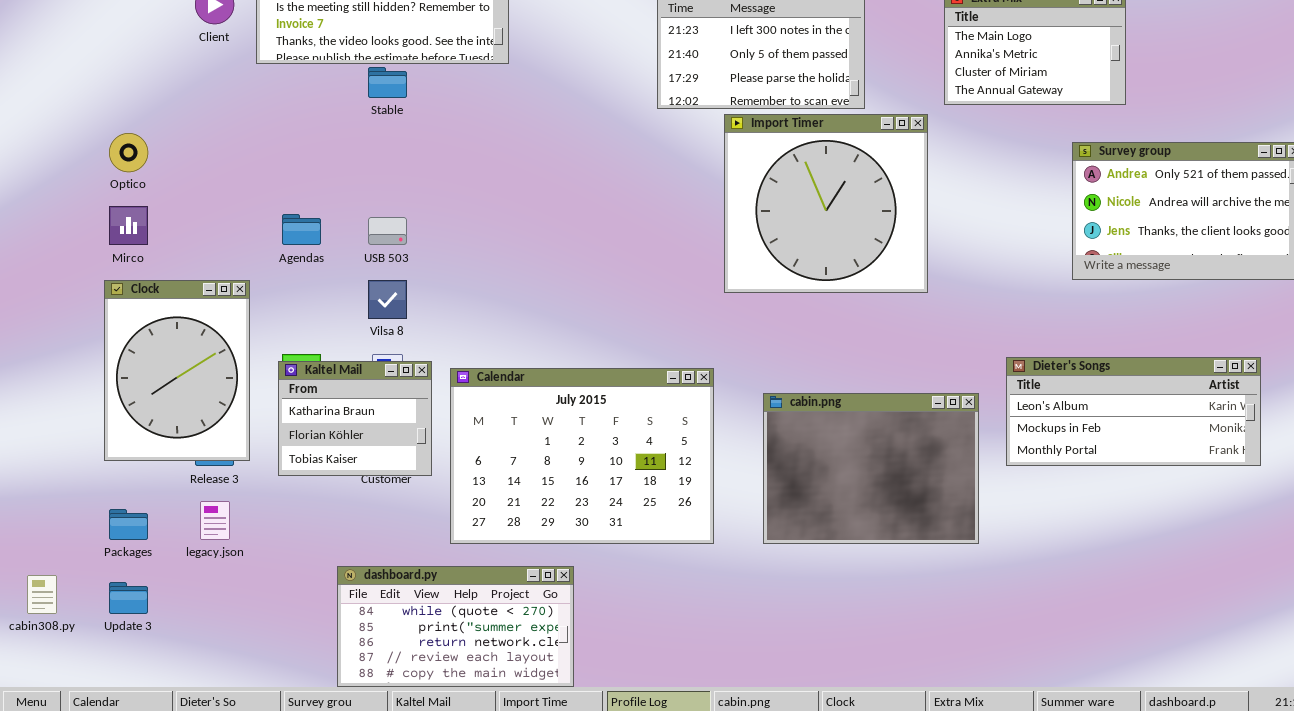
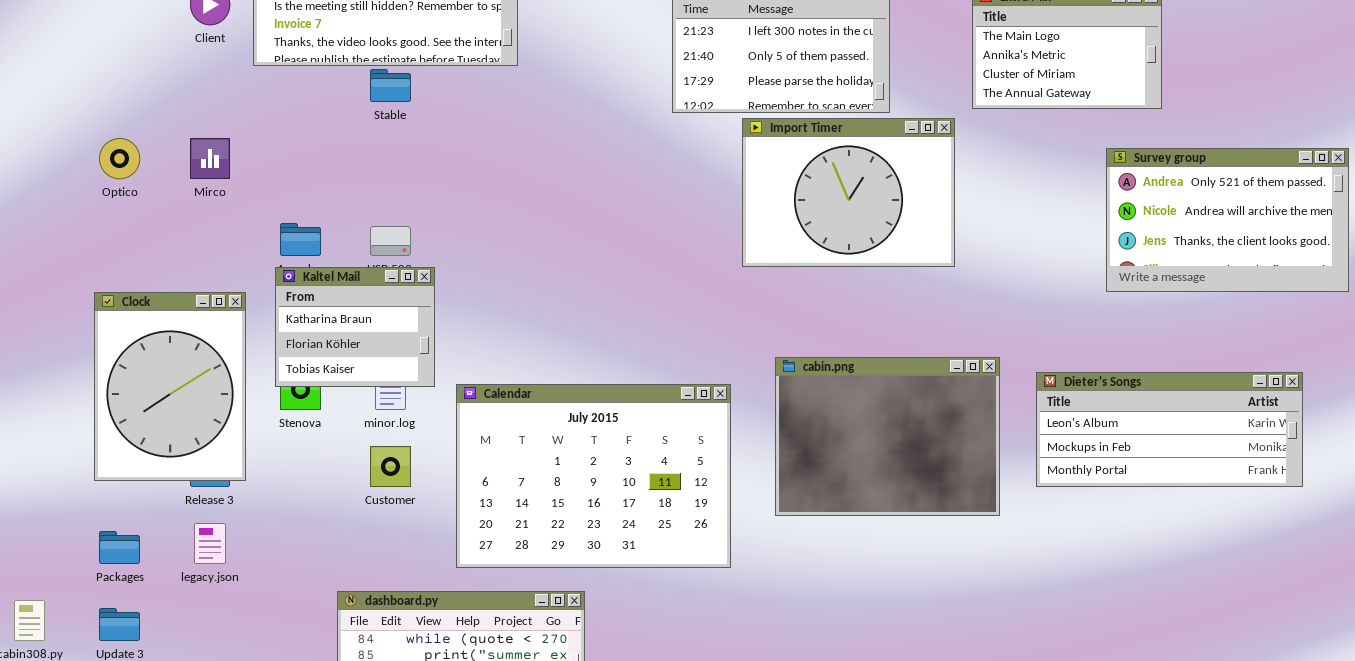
Import Timer: [724,114,928,293] -> [742,118,955,267], resized
Mirco: [109,206,148,245] -> [190,138,230,179], moved
Kaltel Mail: [278,361,432,476] -> [275,267,435,387], moved
cabin.png: [763,393,979,544] -> [775,357,1000,516], moved

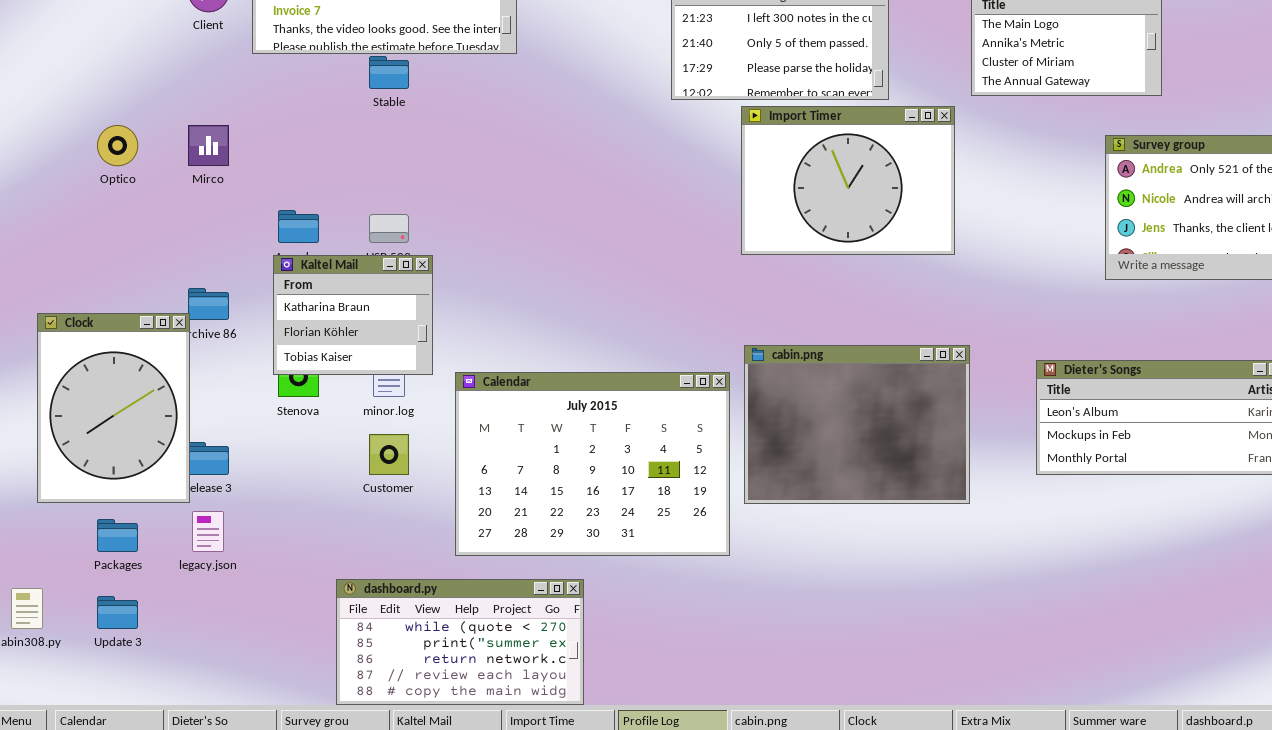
Clock: [94,292,246,481] -> [37,313,190,503], moved
cabin.png: [775,357,1000,516] -> [744,345,970,504], moved

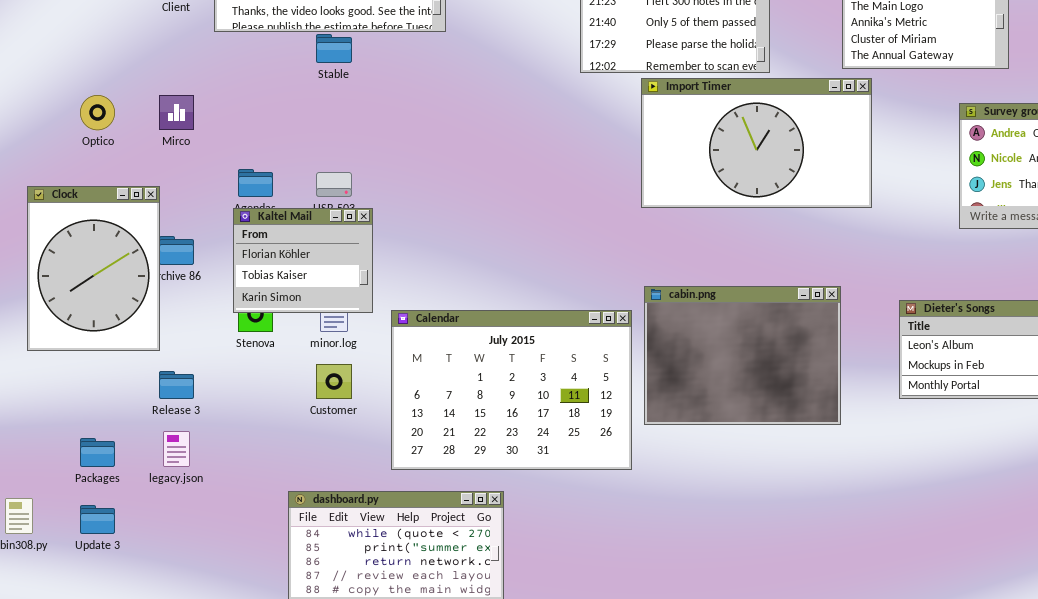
Import Timer: [741,106,955,255] -> [641,78,872,208], resized
Kaltel Mail: [273,255,433,375] -> [233,208,373,313], scrolled down 1 row
Clock: [37,313,190,503] -> [27,186,160,351], moved

